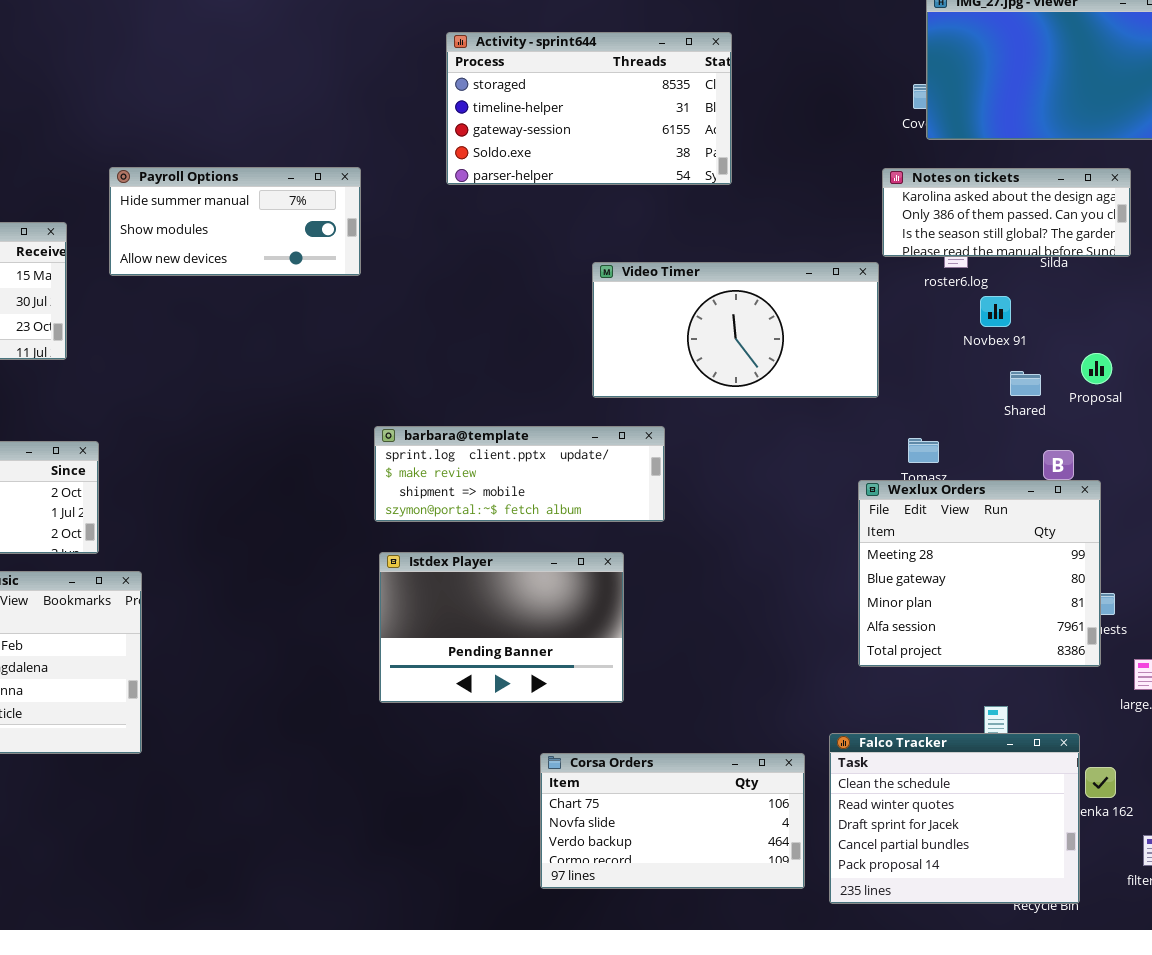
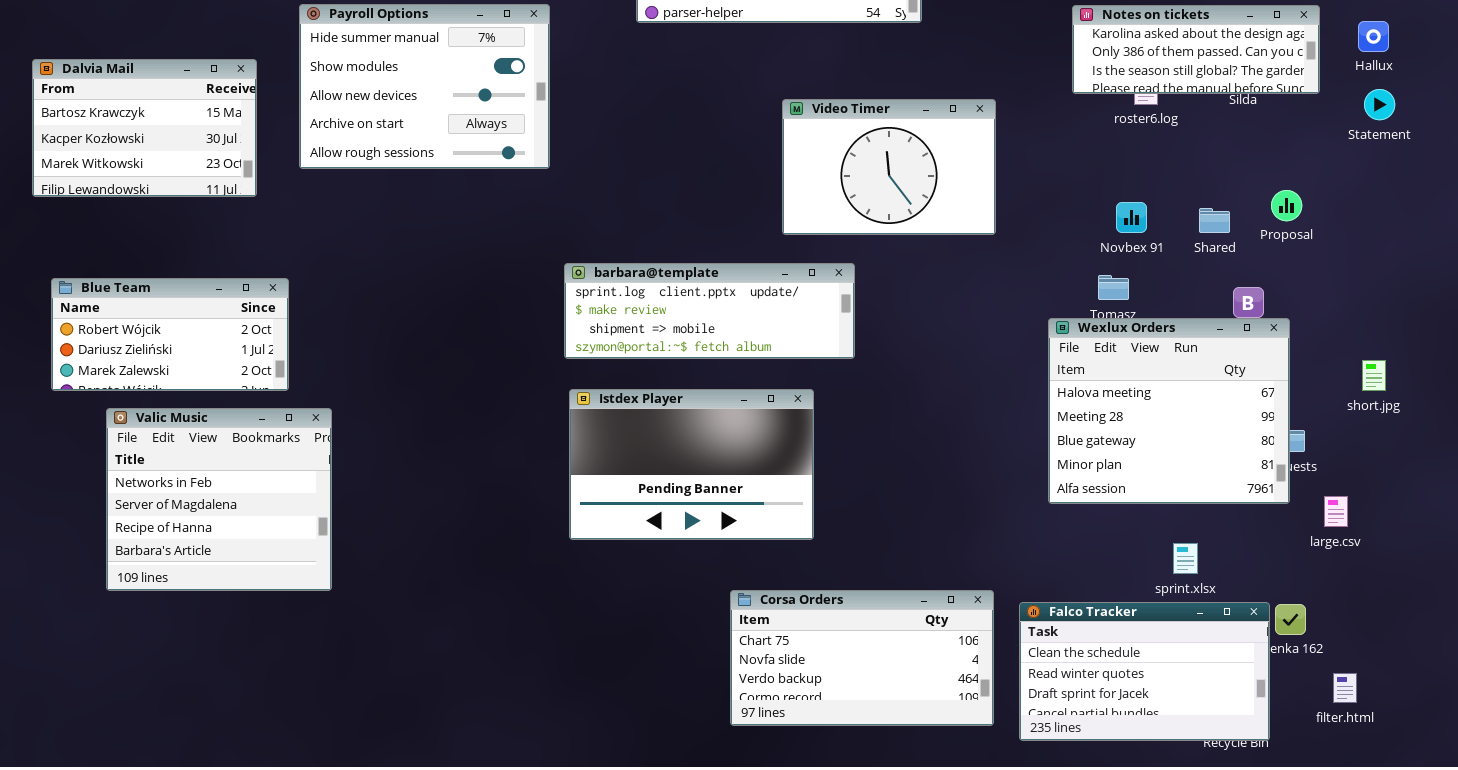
Payroll Options: [109,167,361,276] -> [299,4,550,169], resized
Video Timer: [592,262,879,398] -> [782,99,996,235], resized
Novbex 91: [980,296,1011,327] -> [1116,202,1147,233], moved
Wexlux Orders: [858,480,1101,667] -> [1048,318,1290,504], scrolled up 1 row
Falco Tracker: [829,733,1080,904] -> [1019,602,1270,741], resized

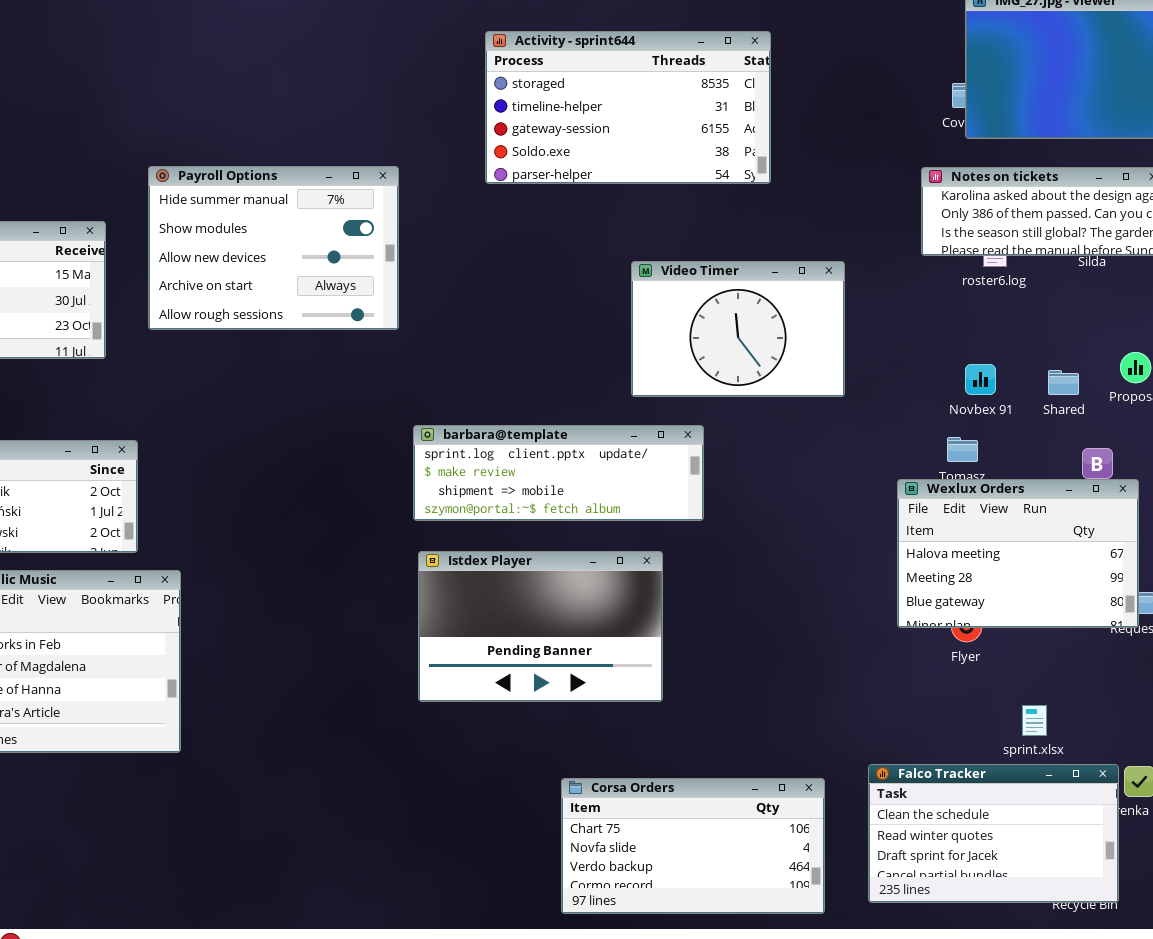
Wexlux Orders: [1048,318,1290,504] -> [897,479,1139,628], resized
Corsa Orders: [730,590,994,726] -> [561,778,825,914], moved

